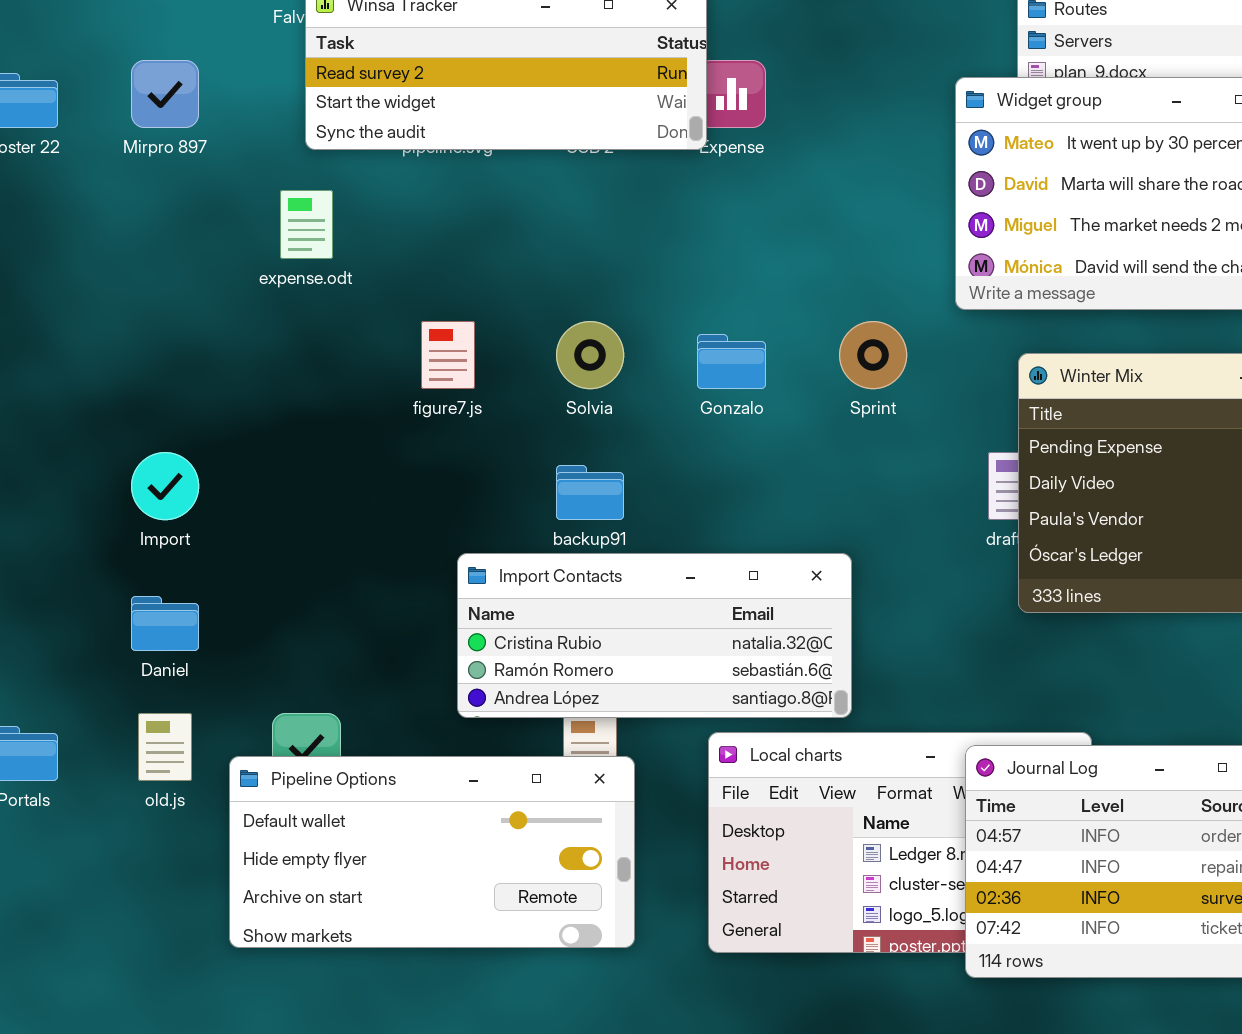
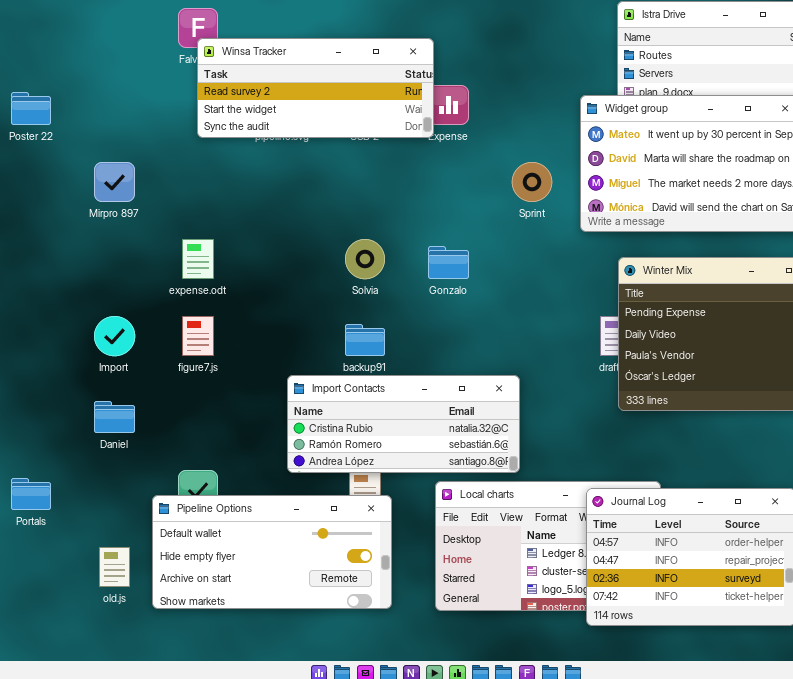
Mirpro 897: [131,60,199,128] -> [94,162,135,202], moved
expense.odt: [280,190,333,259] -> [182,239,214,279], moved
figure7.js: [421,321,475,389] -> [182,316,214,356], moved
Sprint: [839,321,907,389] -> [512,162,552,202], moved
old.js: [138,713,192,781] -> [99,547,130,587], moved

